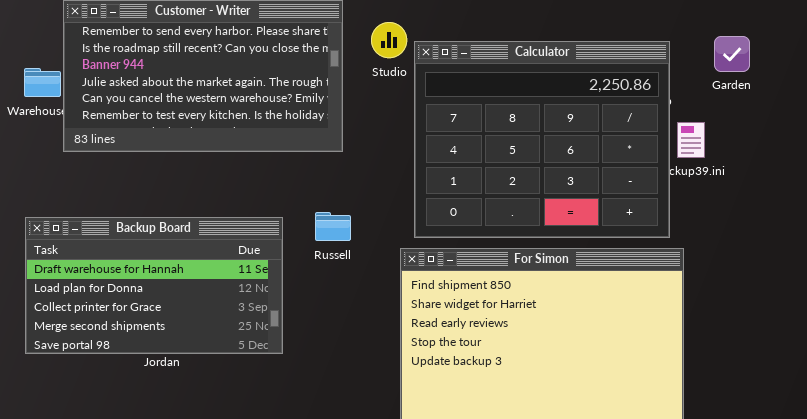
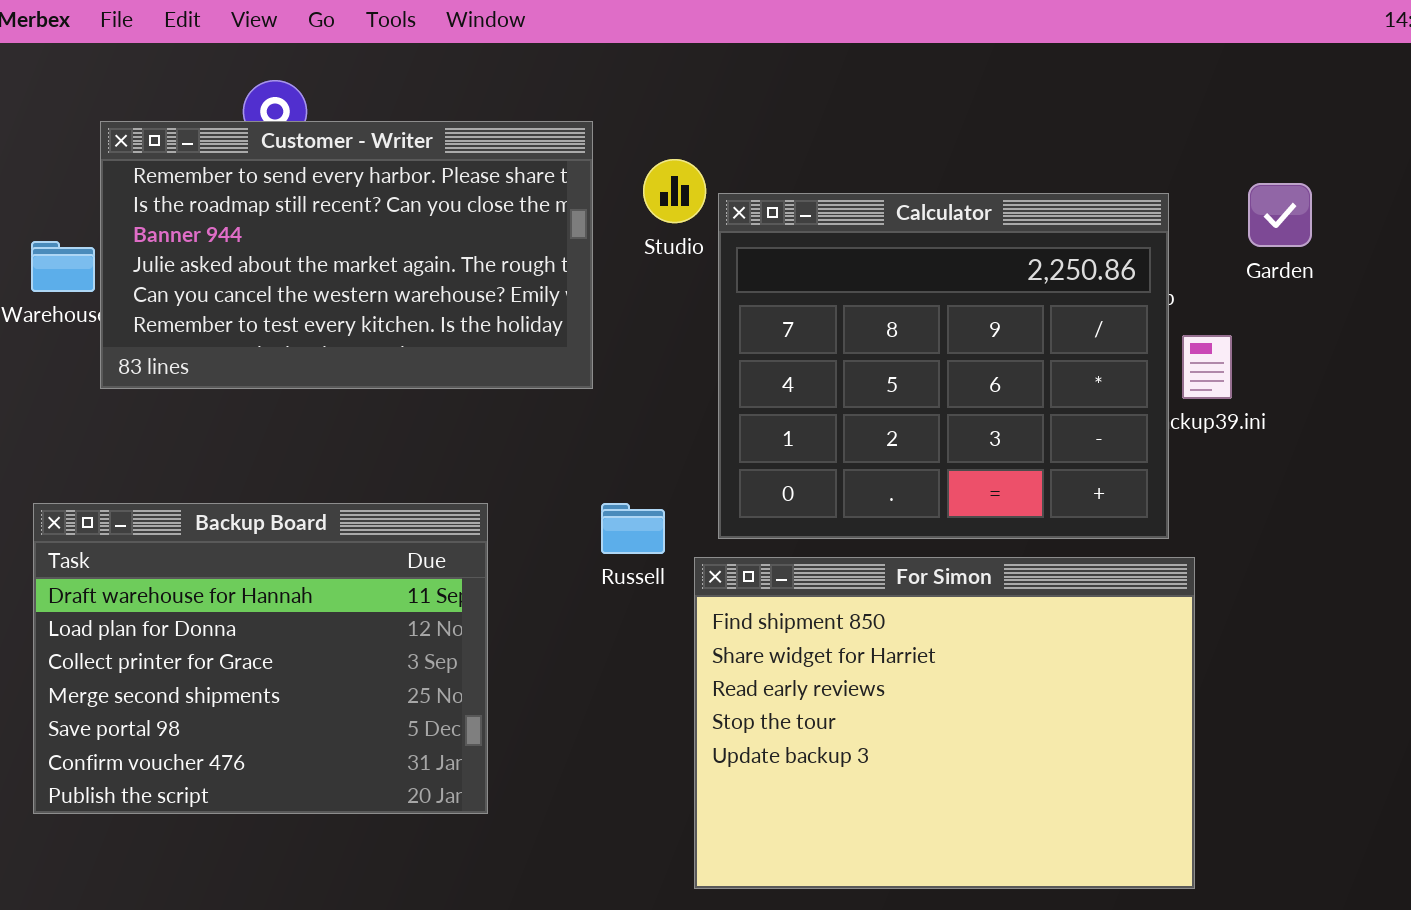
Russell: [315,212,351,241] -> [601,503,665,554], moved
Backup Board: [25,217,283,354] -> [33,503,488,814], resized

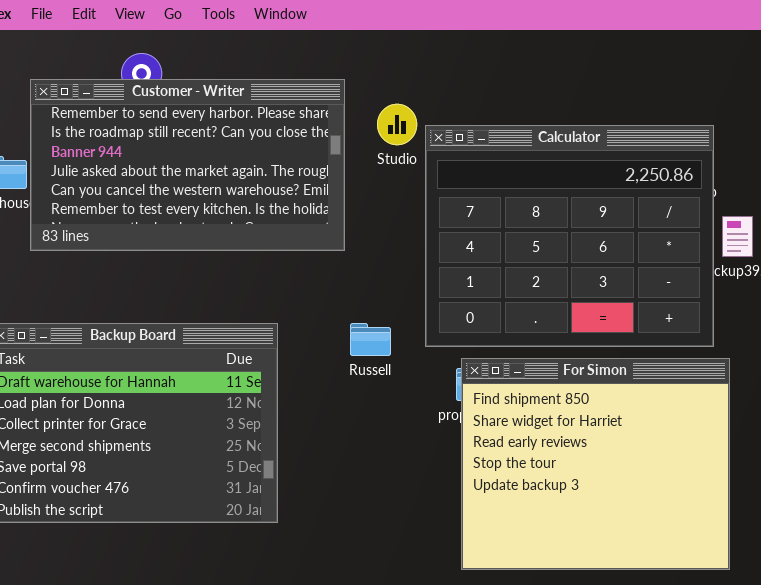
For Simon: [694,557,1195,889] -> [461,358,730,570], resized

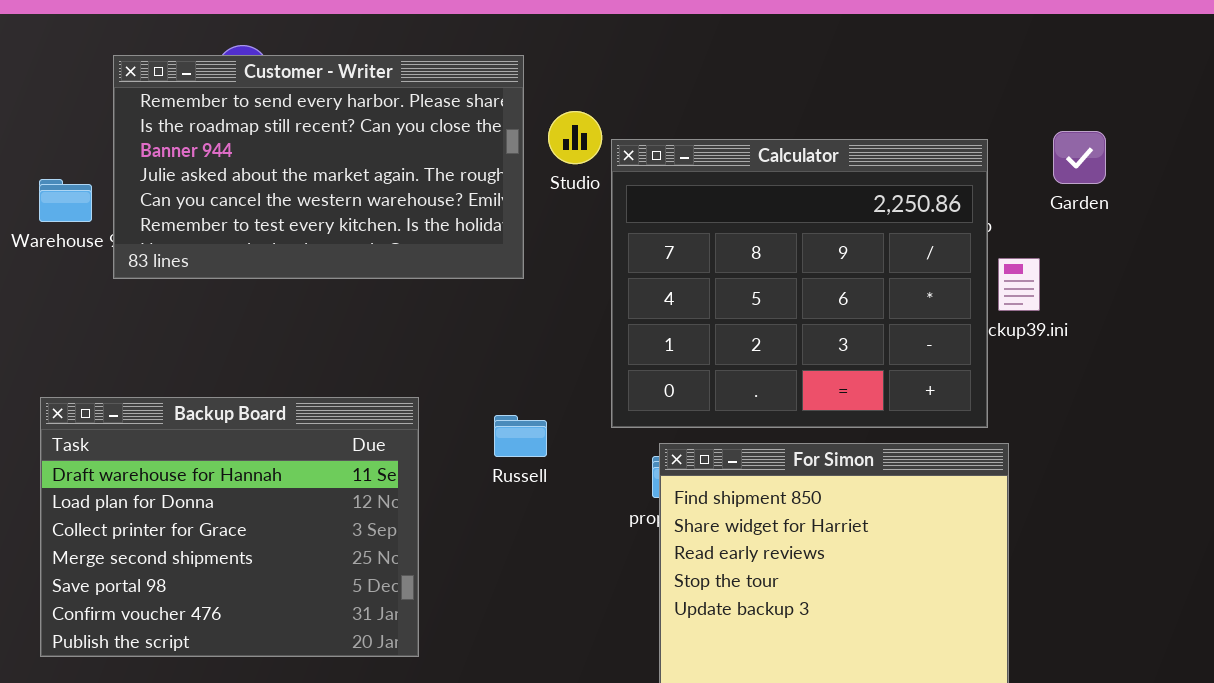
Customer - Writer: [30,79,345,251] -> [113,55,524,279], moved
Russell: [350,323,391,356] -> [494,415,547,457], moved

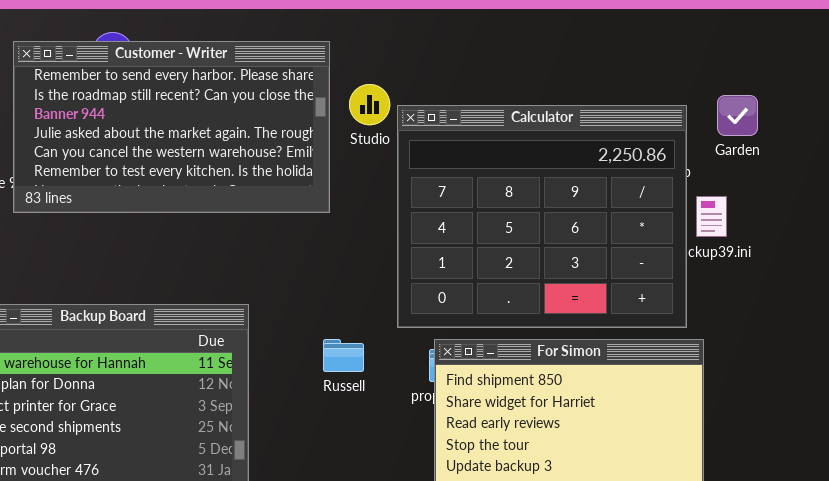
Garden: [1053,131,1106,184] -> [717,95,758,136], moved
Russell: [494,415,547,457] -> [323,339,364,372], moved

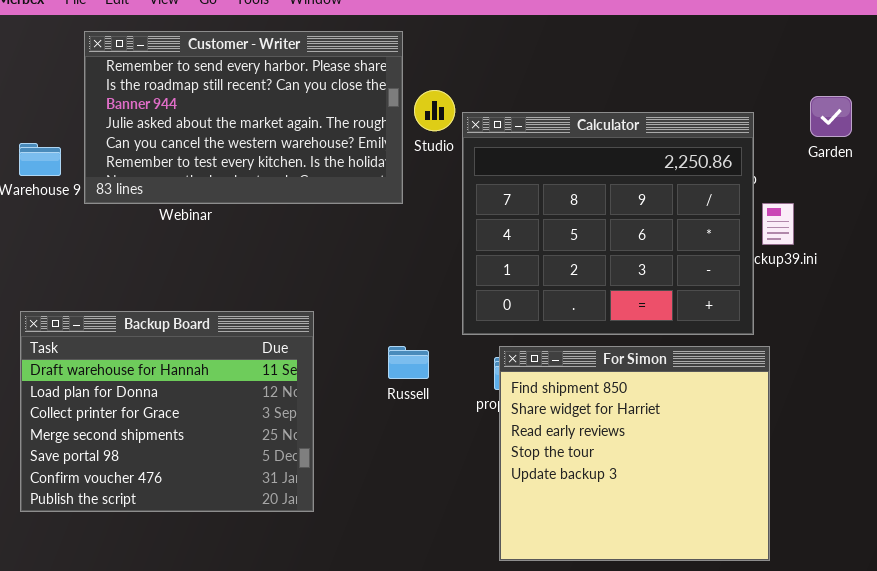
Customer - Writer: [13,41,330,213] -> [84,31,403,204], moved
Garden: [717,95,758,136] -> [810,96,852,137], moved

